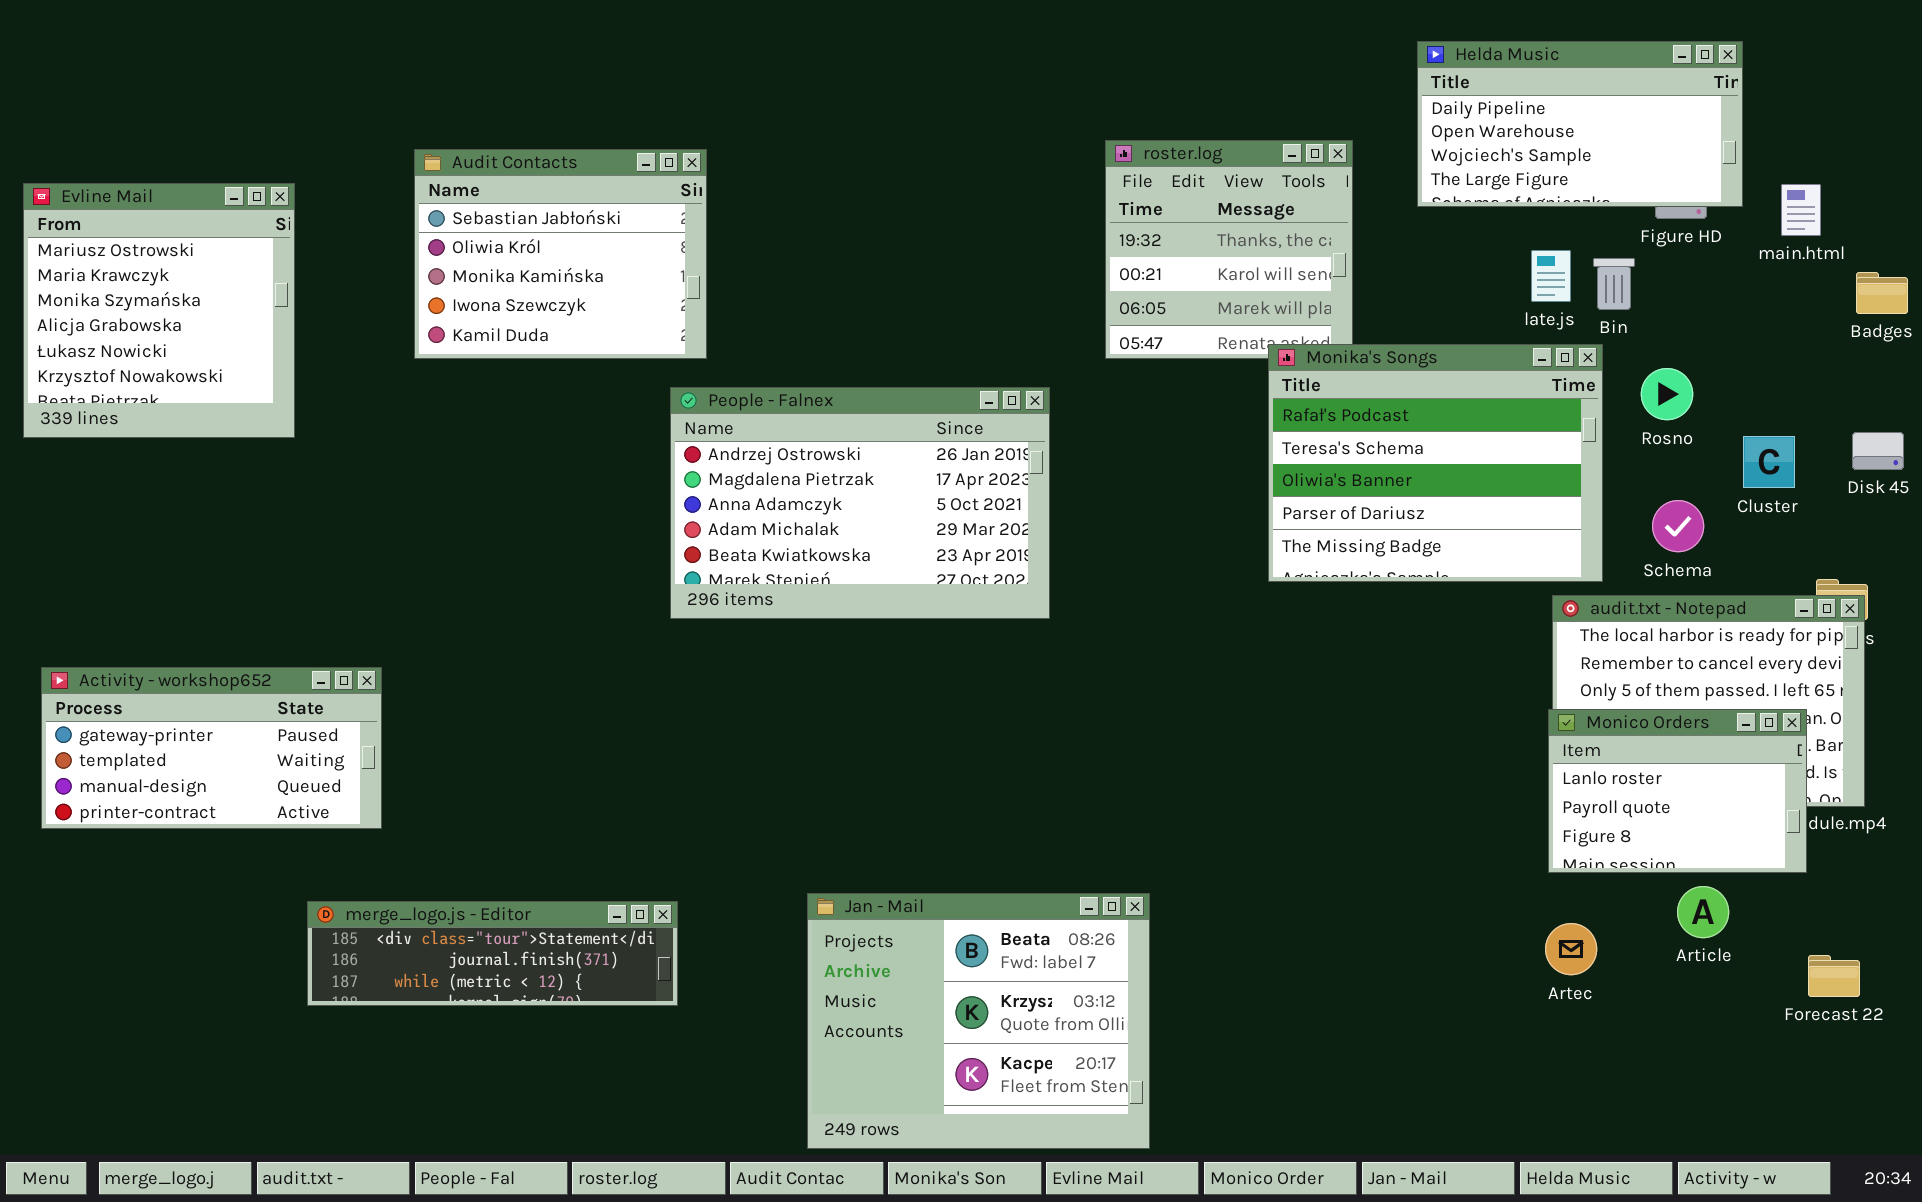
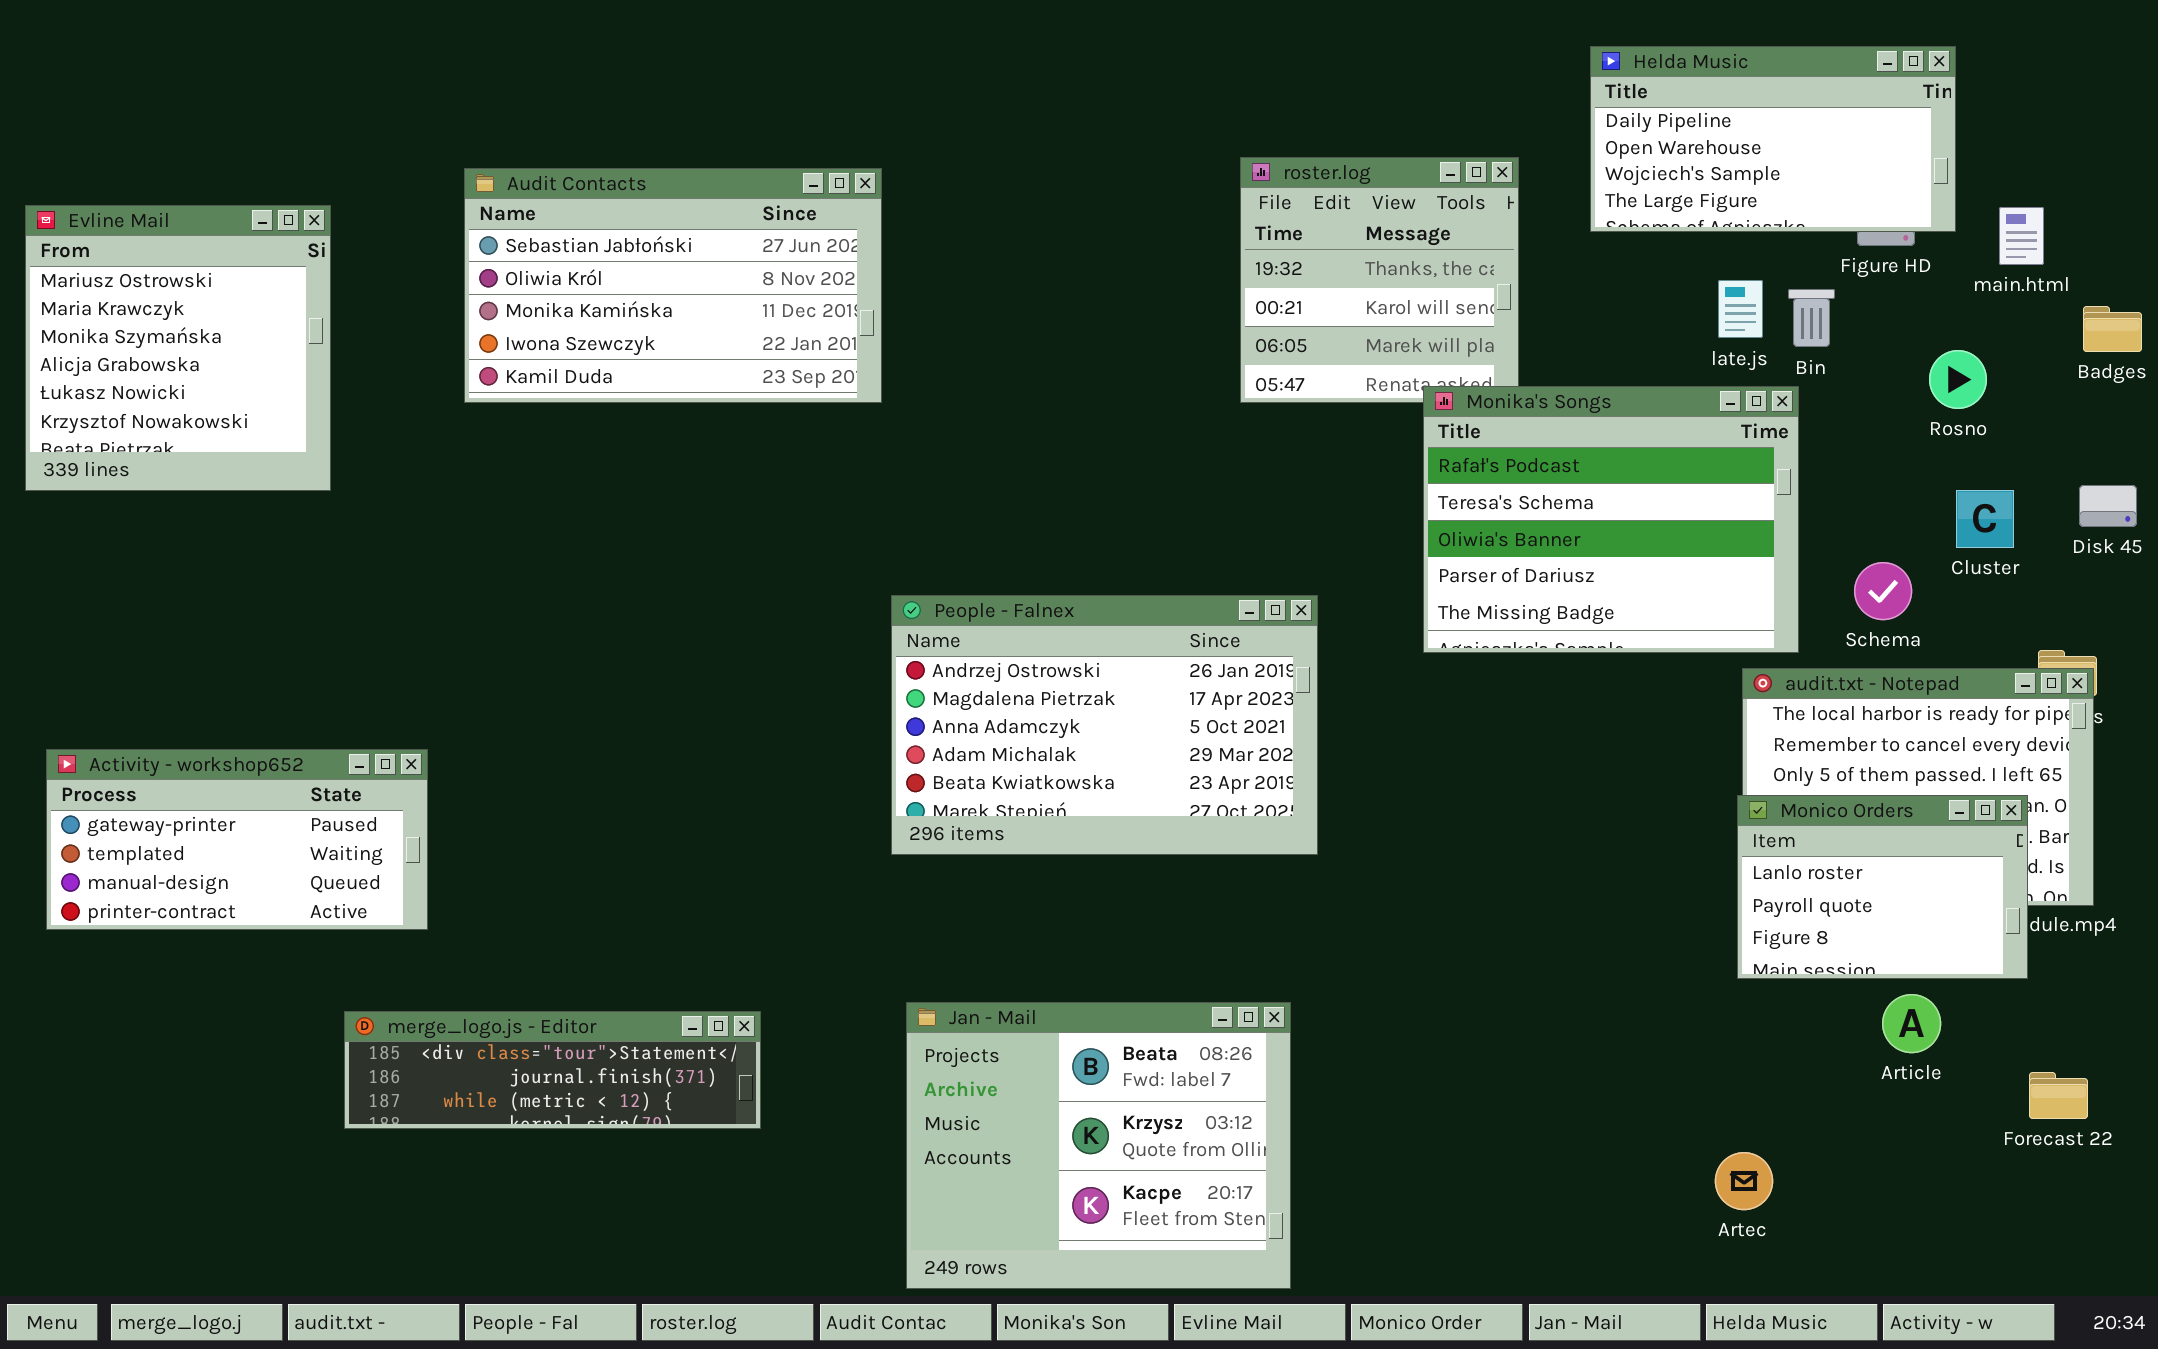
Audit Contacts: [414,149,707,359] -> [464,168,882,403], resized
Rosno: [1641,368,1693,420] -> [1929,350,1987,409], moved
People - Falnex: [670,387,1050,619] -> [891,595,1318,855], moved
Artec: [1545,923,1597,975] -> [1715,1152,1773,1210], moved

